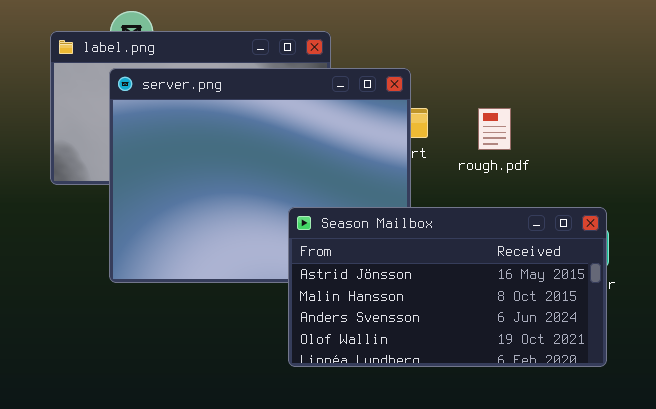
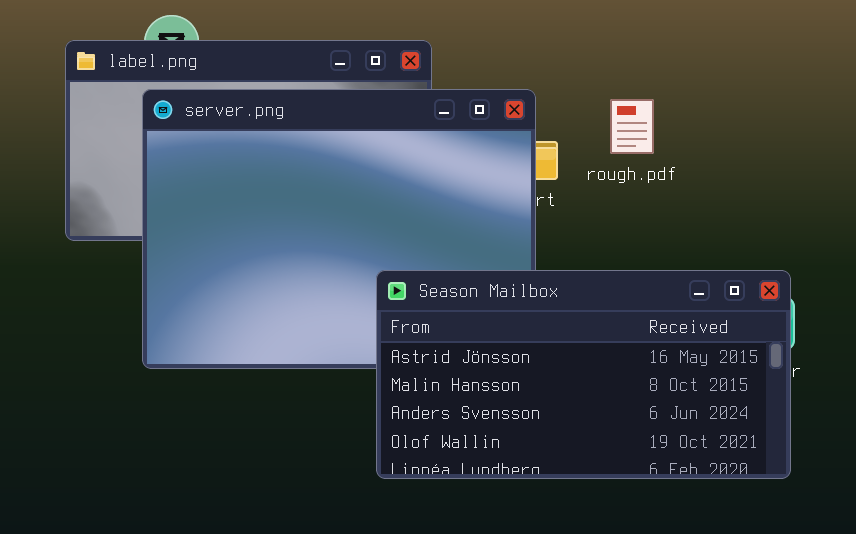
rough.pdf: [478,108,511,150] -> [610,99,654,154], moved

